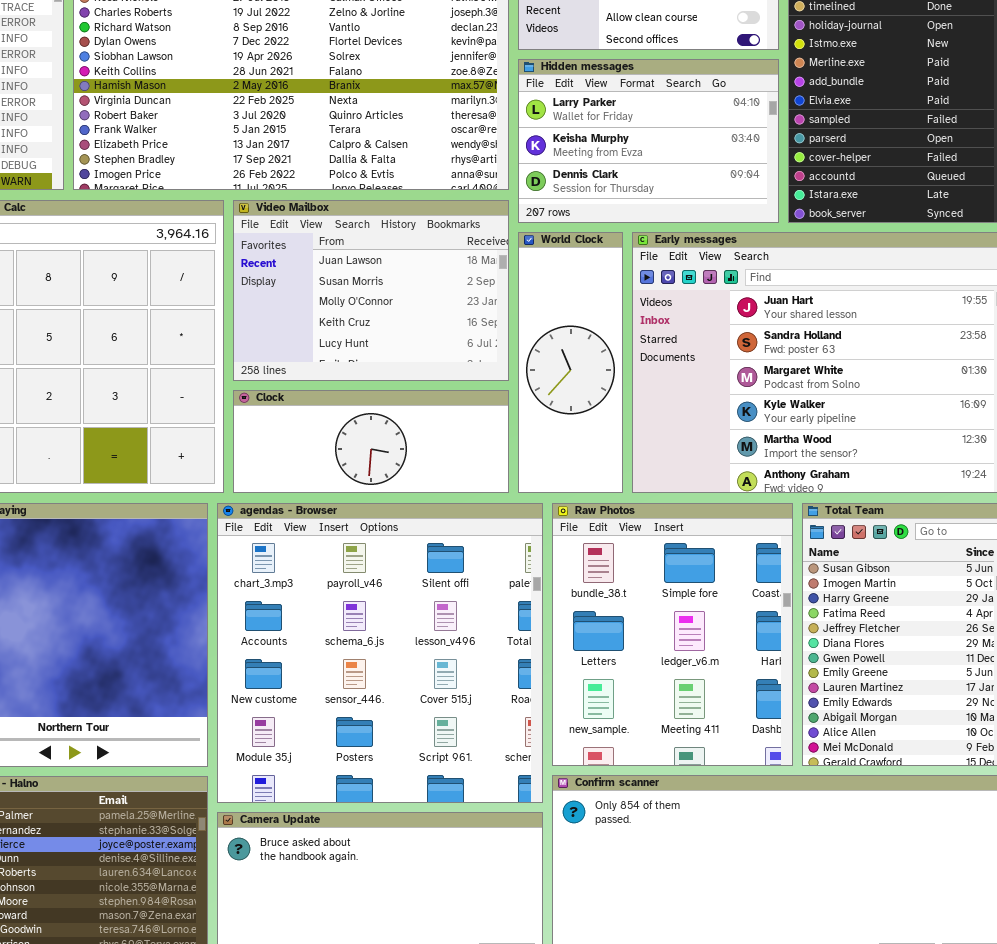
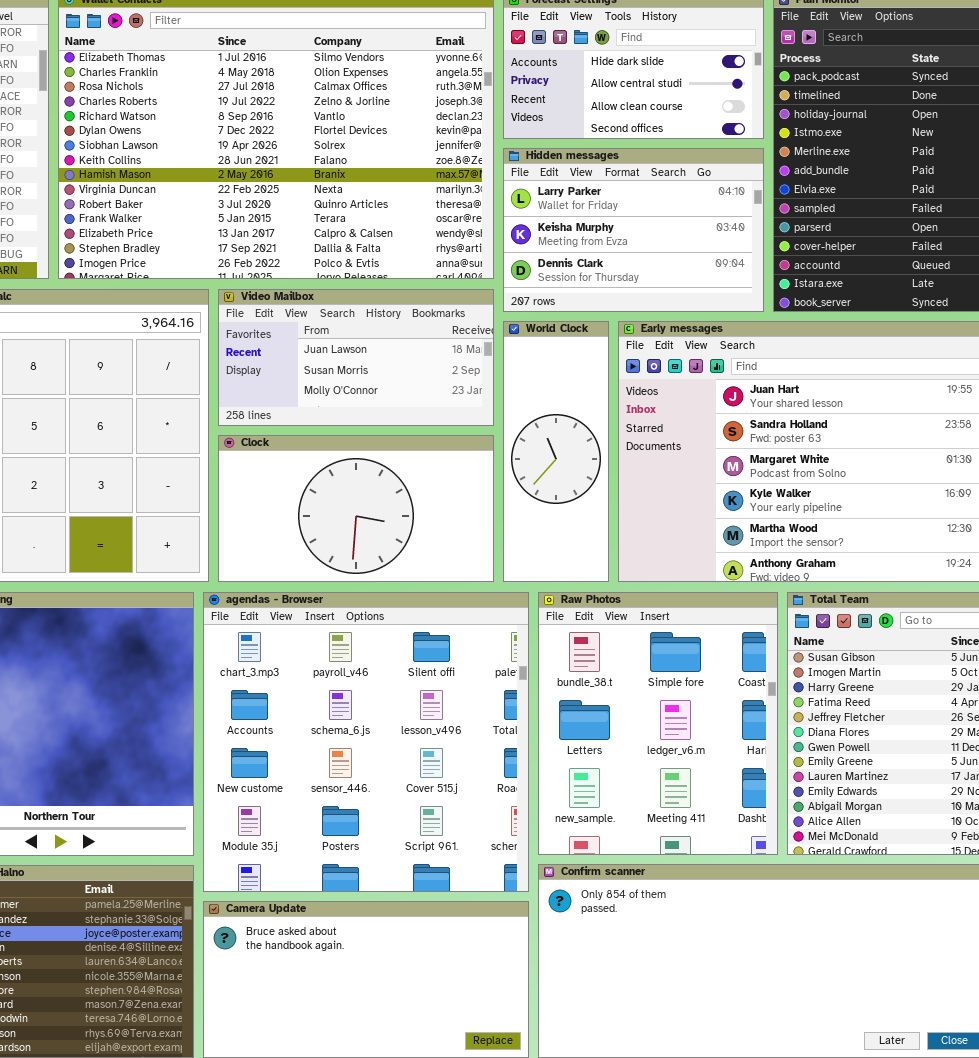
Video Mailbox: [233,200,509,381] -> [218,289,494,426], resized
Clock: [233,390,509,493] -> [218,435,494,582], resized

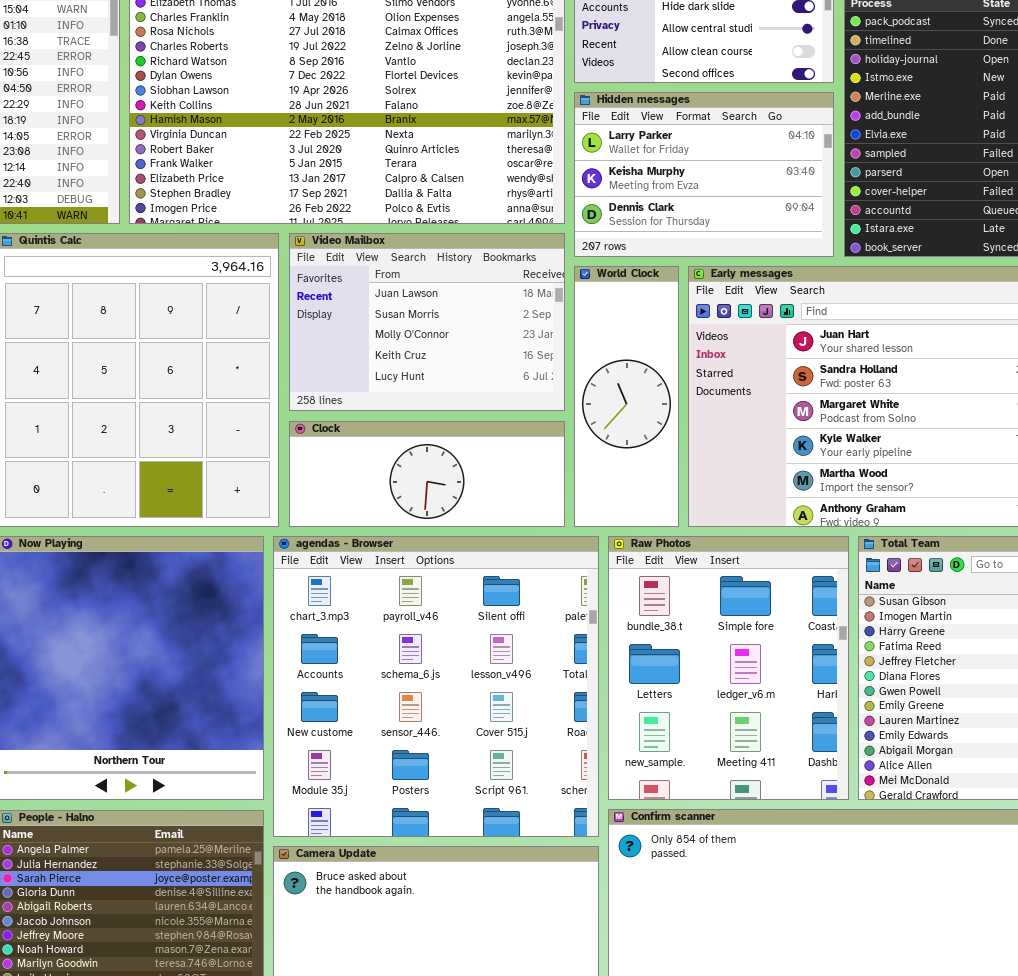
Video Mailbox: [218,289,494,426] -> [289,233,565,411], resized
Clock: [218,435,494,582] -> [289,421,565,527], resized

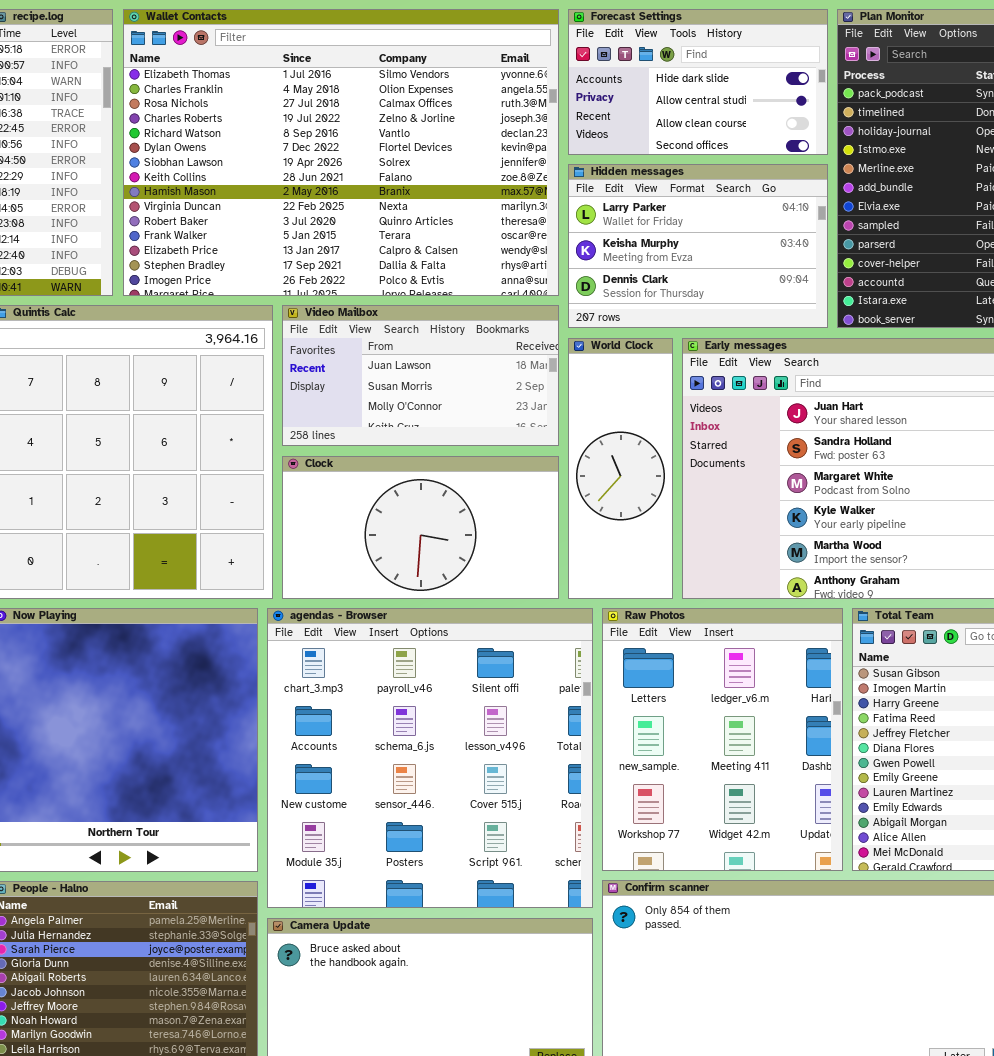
Video Mailbox: [289,233,565,411] -> [282,305,559,446], resized
Clock: [289,421,565,527] -> [282,456,559,599], resized
Raw Photos: [608,536,849,800] -> [602,608,843,871], scrolled down 1 row

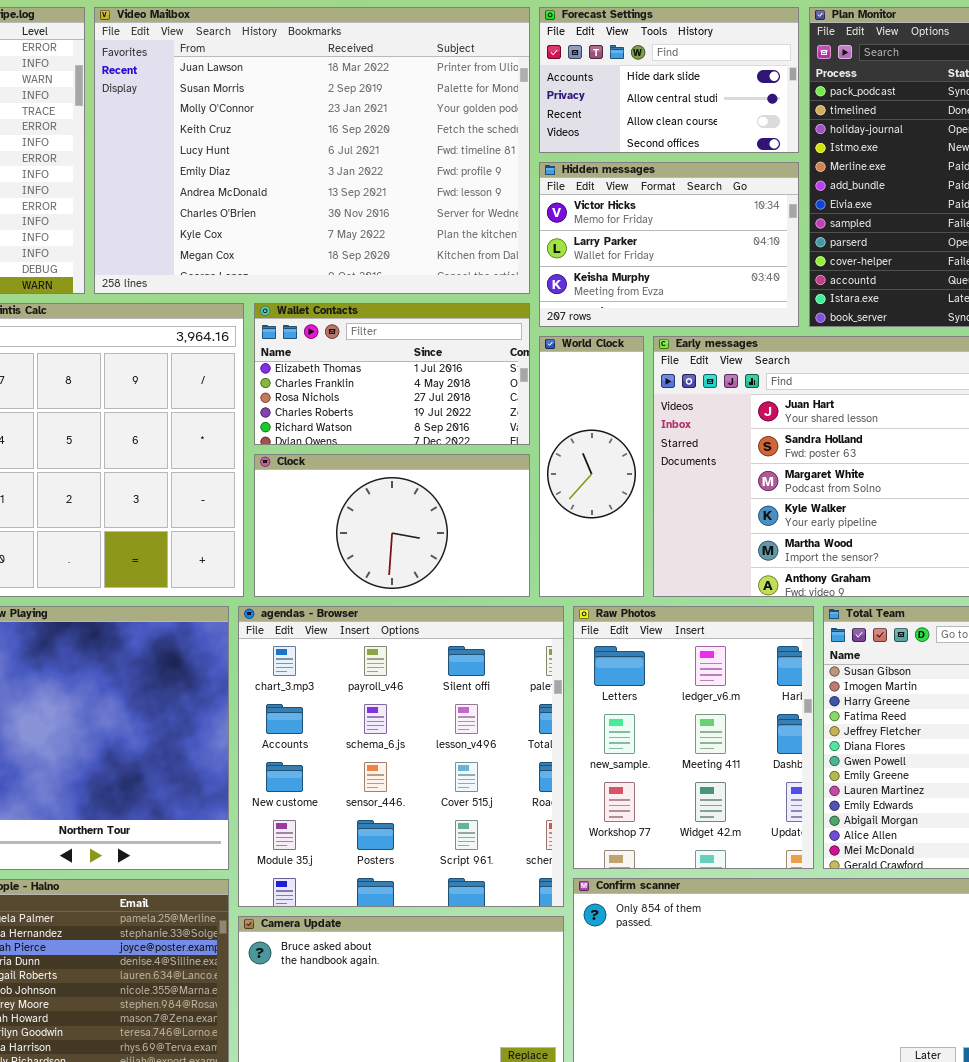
Wallet Contacts: [123,9,559,296] -> [254,303,530,445], moved, resized
Hidden messages: [568,164,828,328] -> [539,162,799,327], scrolled up 1 row
Video Mailbox: [282,305,559,446] -> [94,7,530,294], moved, resized

